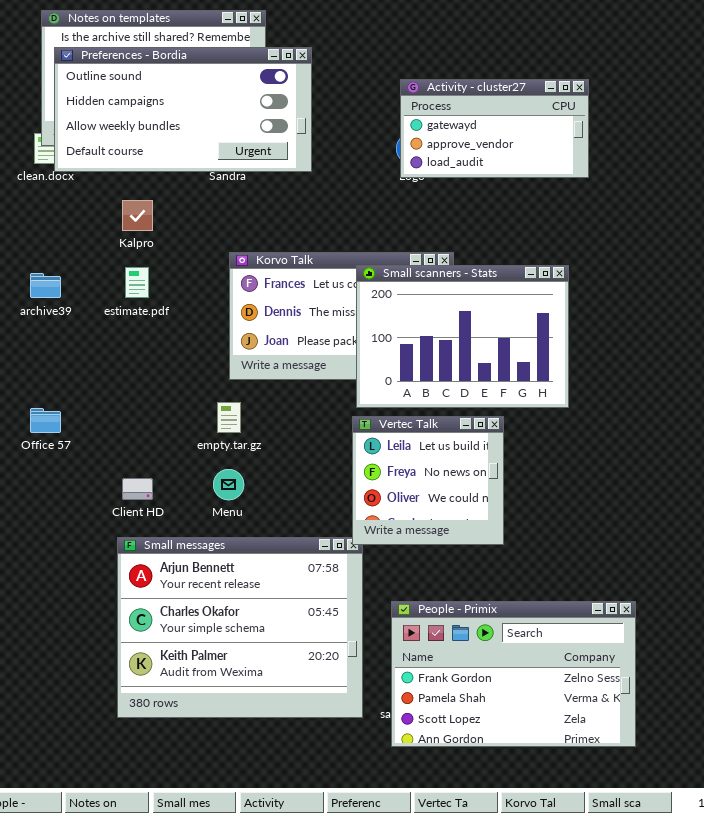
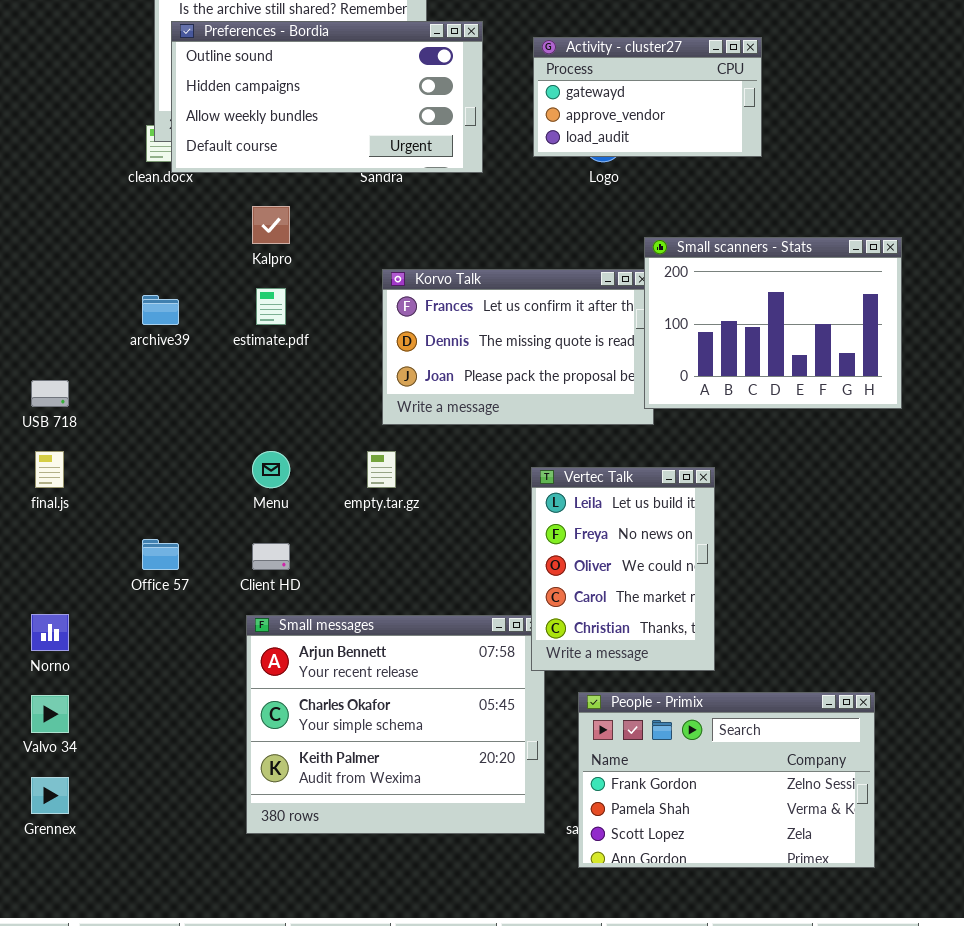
Activity - cluster27: [400,79,589,178] -> [533,37,762,157], moved
Small scanners - Stats: [356,265,569,408] -> [644,237,902,409], moved
Office 57: [30,408,61,433] -> [142,539,179,570], moved
Vertec Talk: [352,416,504,545] -> [531,467,715,671], resized
Menu: [213,469,244,500] -> [252,451,290,488], moved

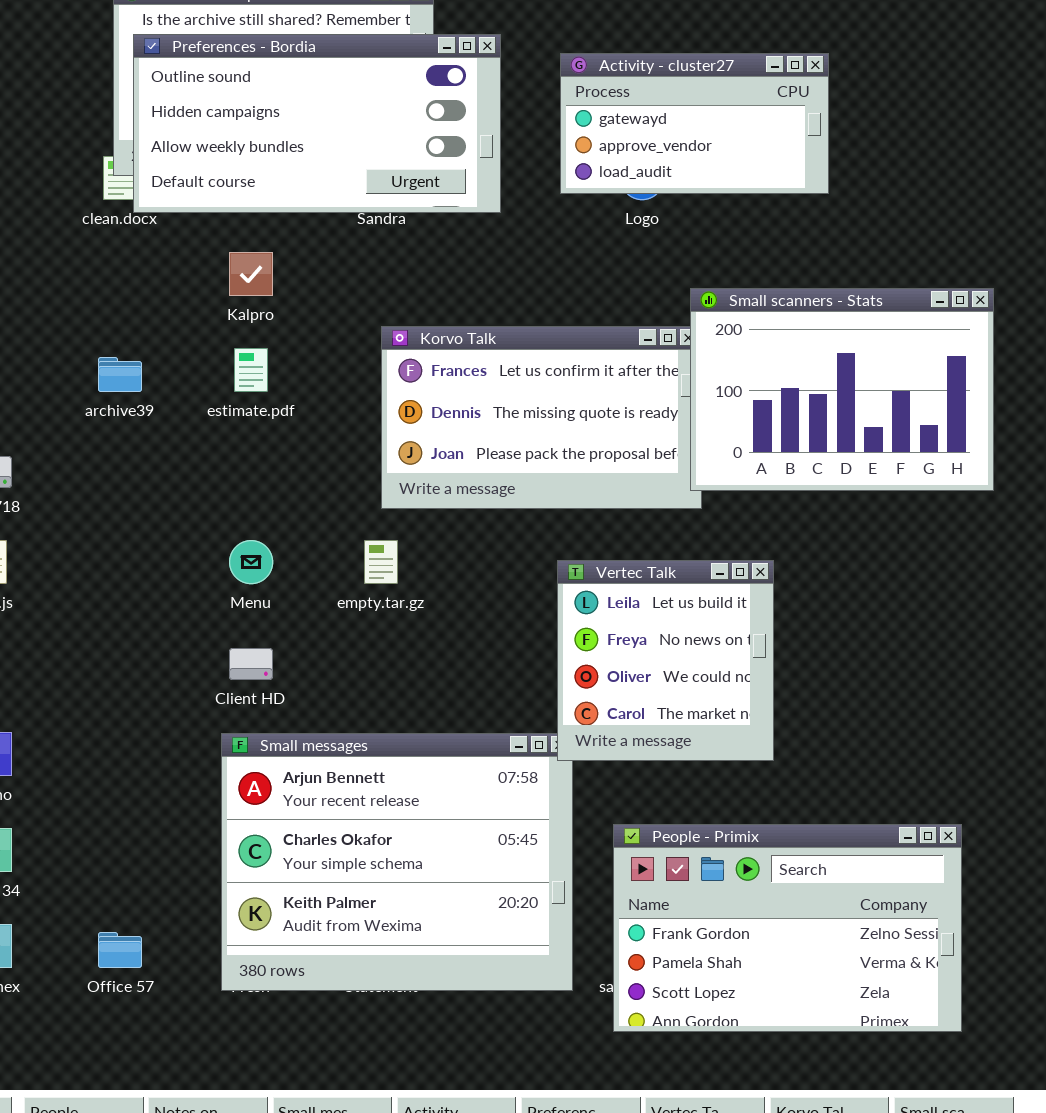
Vertec Talk: [531,467,715,671] -> [557,560,774,761], resized
Office 57: [142,539,179,570] -> [98,932,142,968], moved

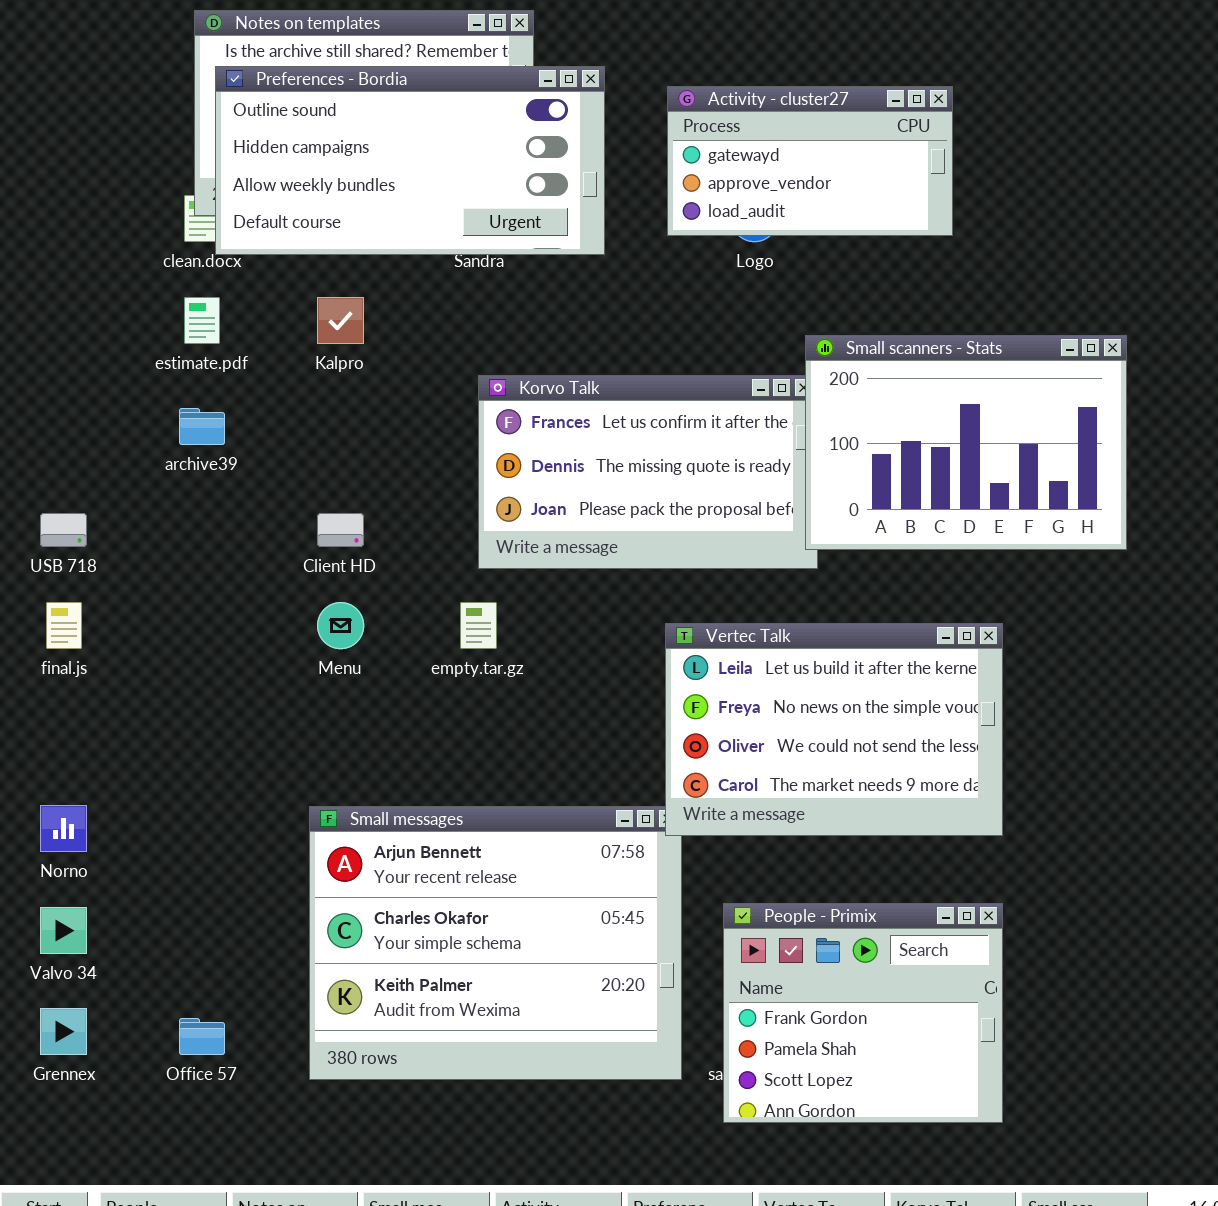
estimate.pdf: [234,348,268,392] -> [184,297,220,344], moved
Vertec Talk: [557,560,774,761] -> [665,623,1003,836], resized
Client HD: [229,648,273,680] -> [317,513,364,547], moved
People - Primix: [613,824,962,1032] -> [723,903,1003,1123], resized

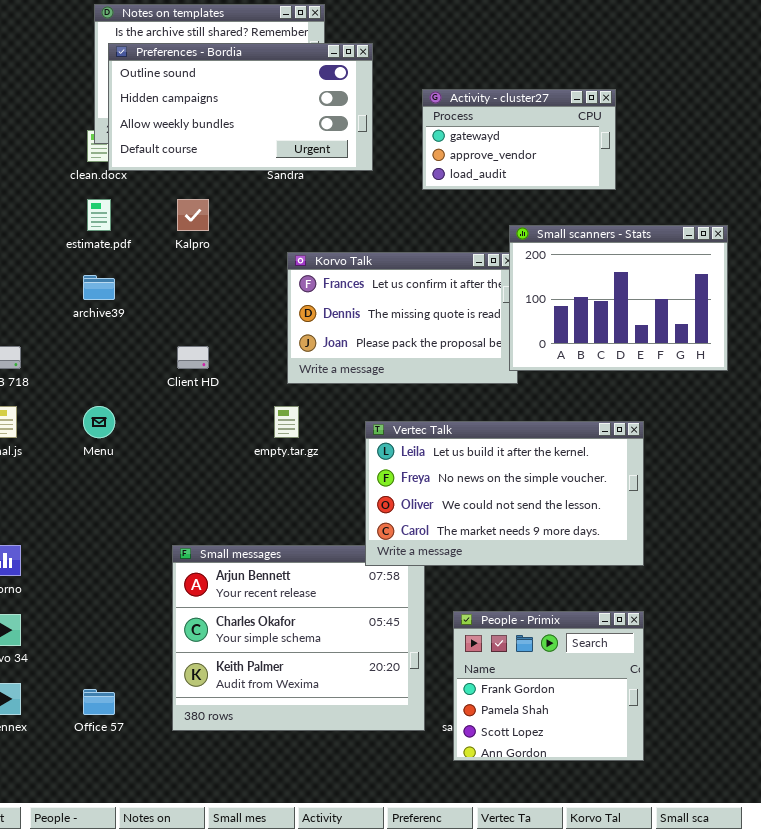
Activity - cluster27: [667,86,953,236] -> [422,89,616,190], moved
Menu: [317,602,364,649] -> [83,406,115,438], moved
Vertec Talk: [665,623,1003,836] -> [365,421,644,566], resized

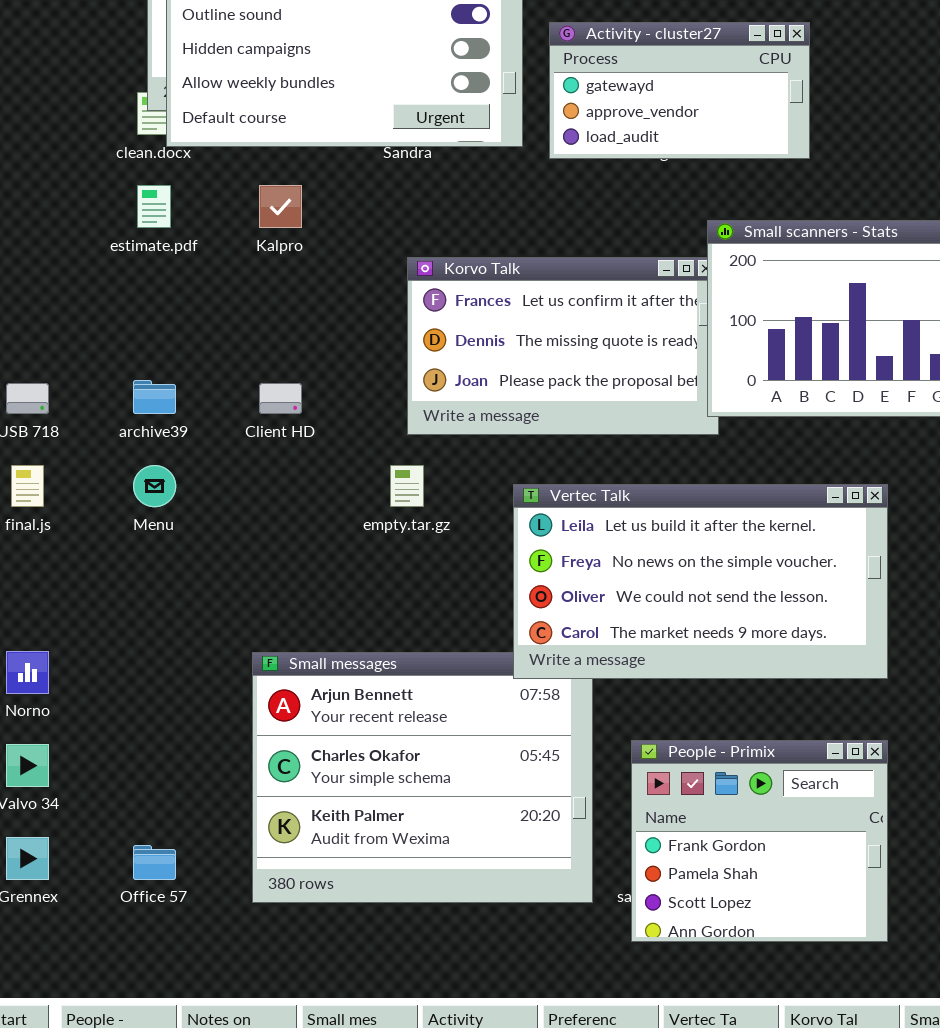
Activity - cluster27: [422,89,616,190] -> [549,22,810,159], moved
archive39: [83,275,115,300] -> [133,380,176,414], moved

